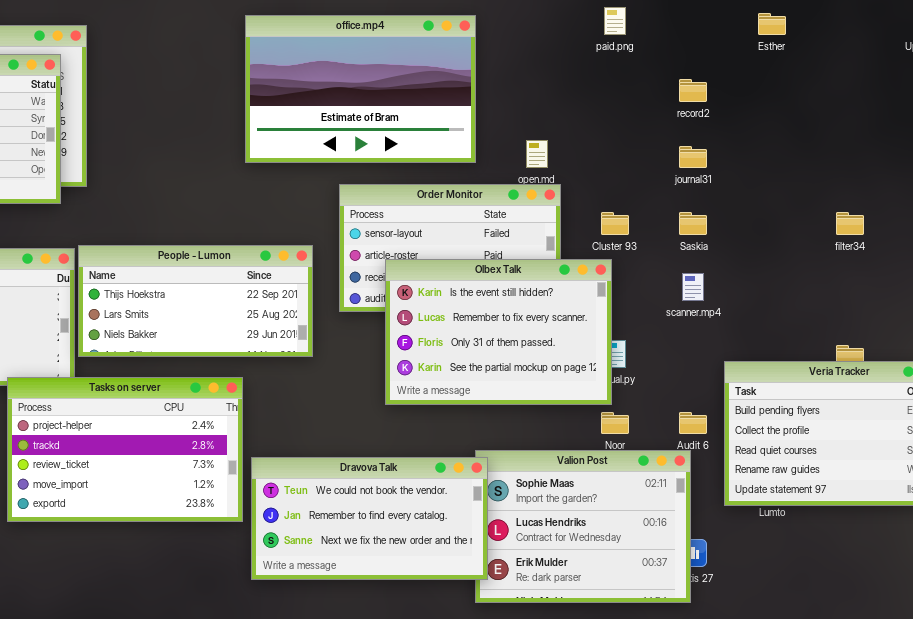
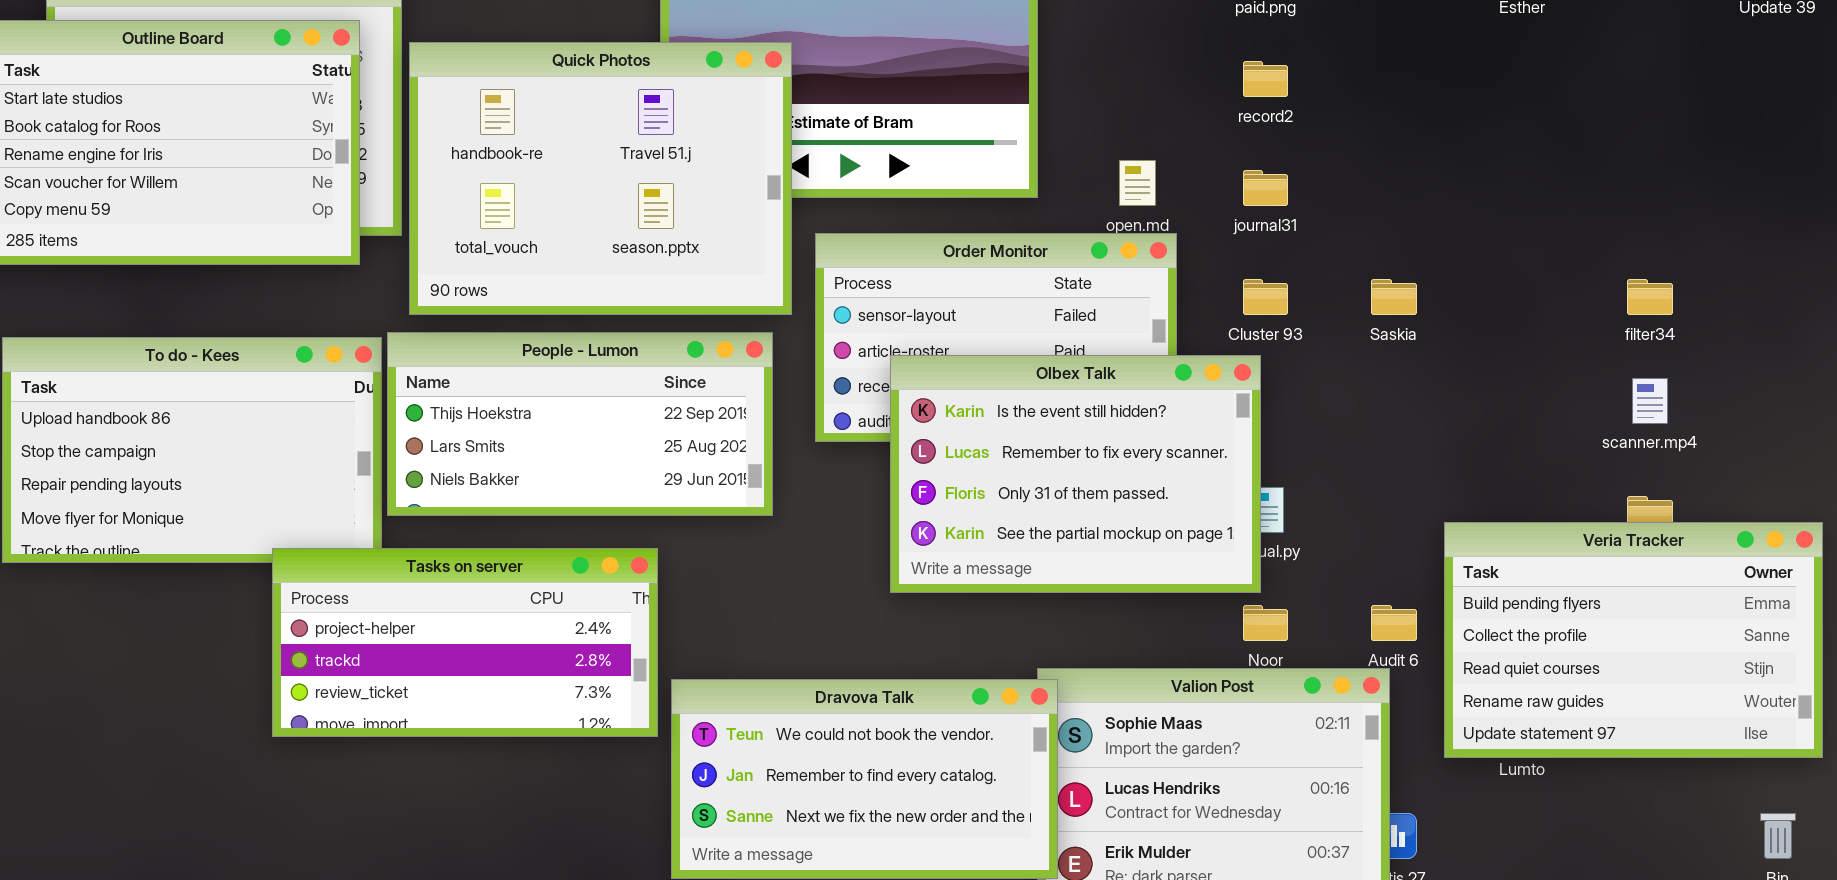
Quick Photos: none -> [409,42,792,315], opened
record2: [679,79,707,102] -> [1243,61,1288,97], moved
journal31: [679,146,707,168] -> [1243,170,1288,206], moved
scanner.mp4: [682,273,704,301] -> [1632,378,1668,424], moved
Tasks on server: [7,377,243,522] -> [272,548,658,737], resized

